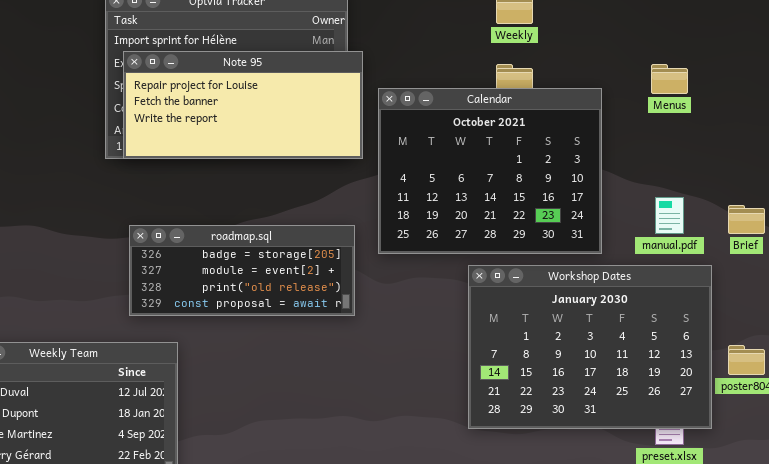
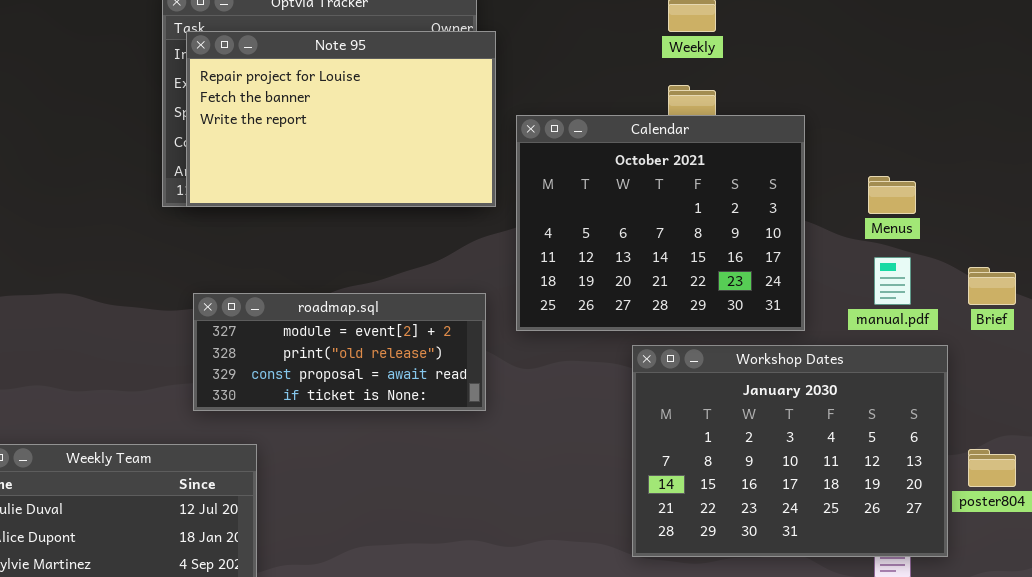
Note 95: [123,51,363,159] -> [186,31,496,207], resized
Menus: [651,64,688,94] -> [868,176,916,214], moved
roadmap.sql: [129,225,355,316] -> [193,293,486,411], scrolled down 1 row

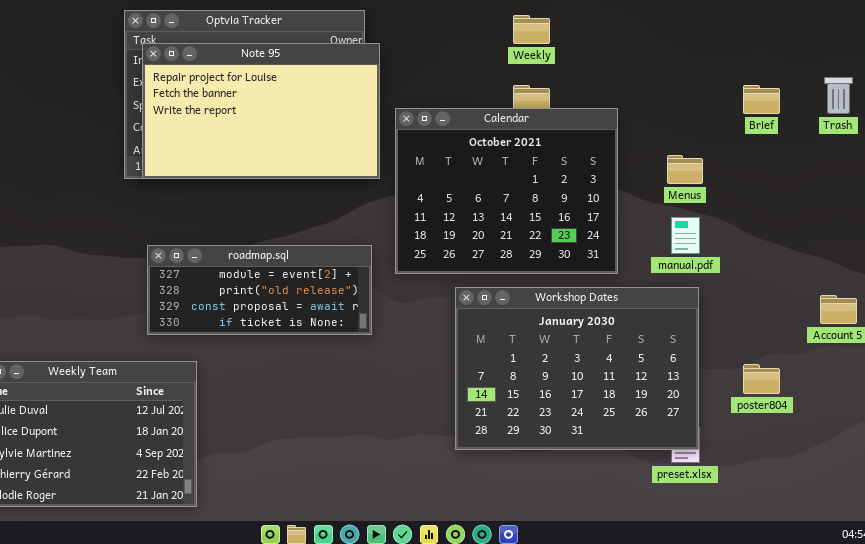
Brief: [968,267,1016,305] -> [743,85,780,114], moved
Workshop Dates: [632,345,948,557] -> [455,287,699,450], moved

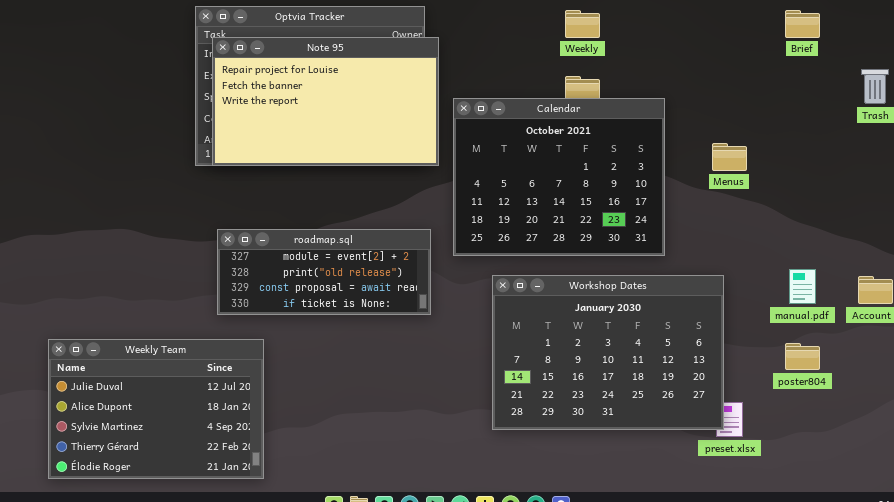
Brief: [743,85,780,114] -> [785,10,820,38], moved
manual.pdf: [671,217,700,254] -> [789,269,816,304], moved
Workshop Dates: [455,287,699,450] -> [492,275,724,430], moved

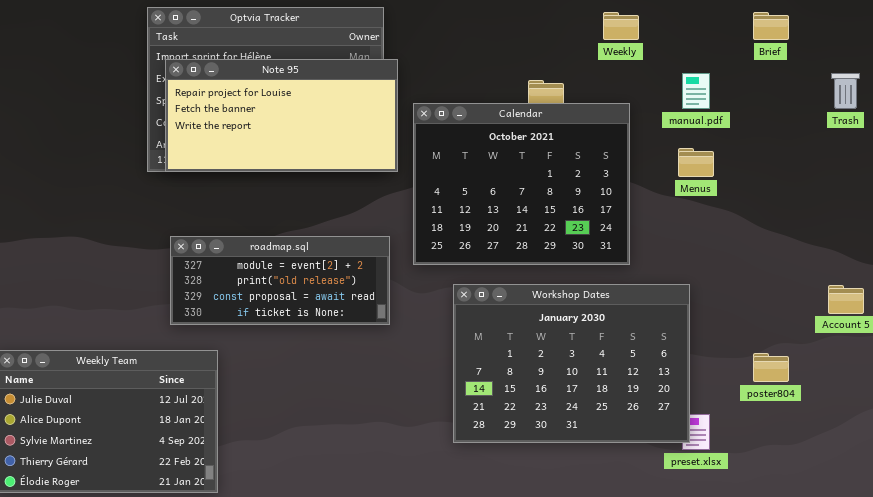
Weekly: [565,10,600,38] -> [603,12,639,40], moved
Note 95: [212,37,439,166] -> [165,59,398,172], resized
manual.pdf: [789,269,816,304] -> [682,73,710,109], moved

